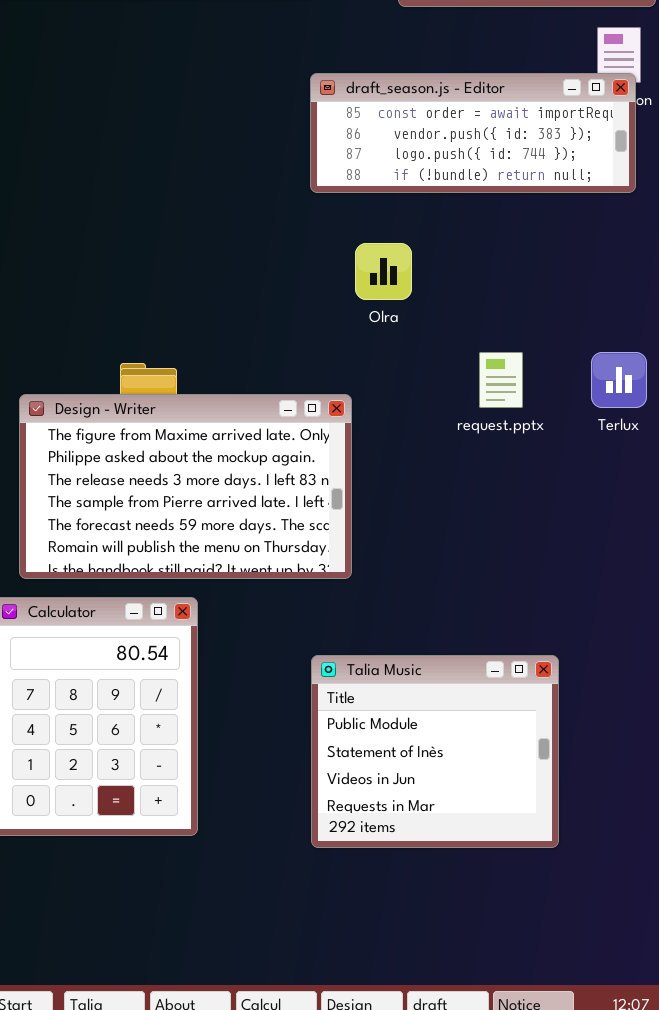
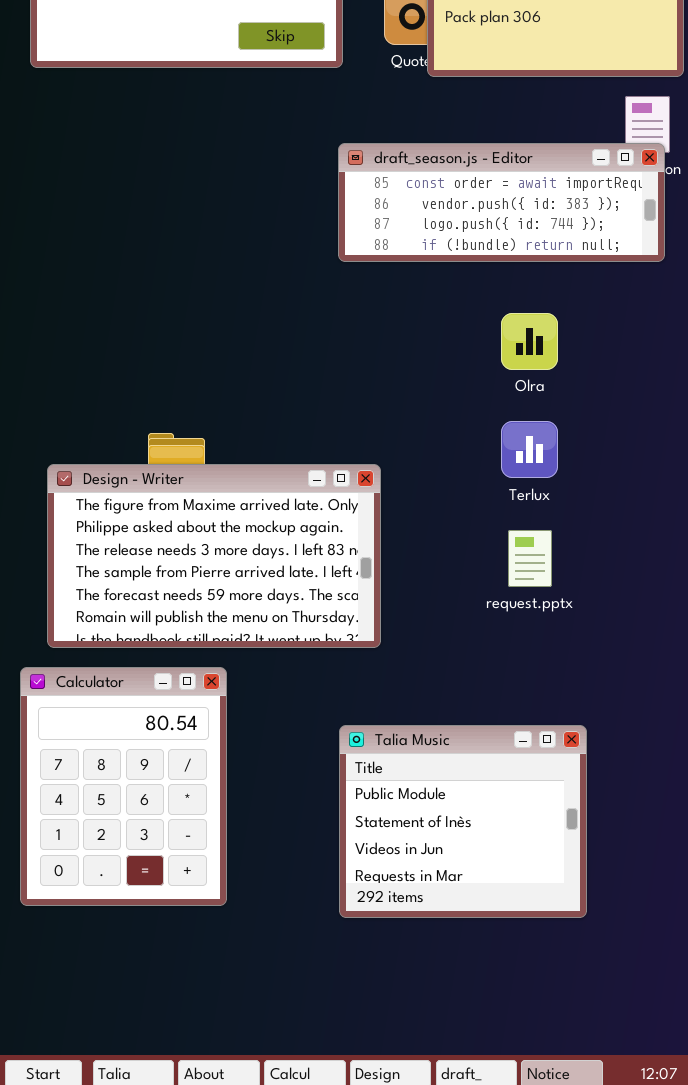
Olra: [355,243,412,300] -> [501,313,558,370], moved
request.pptx: [479,352,523,408] -> [508,530,552,587], moved
Terlux: [591,352,647,408] -> [501,421,558,478], moved

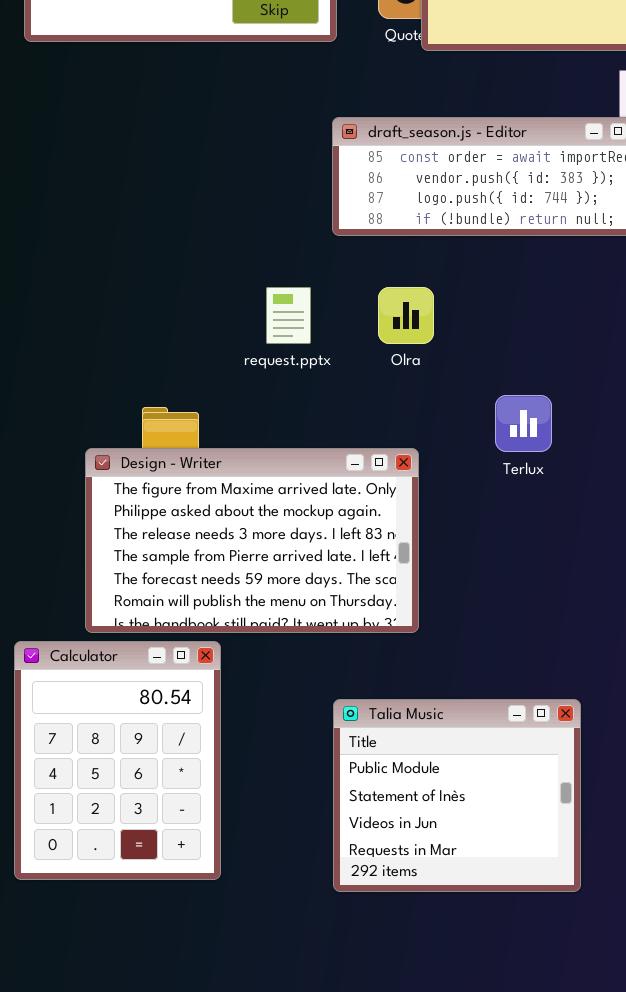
Olra: [501,313,558,370] -> [378,287,434,344], moved
Design - Writer: [47,464,381,648] -> [85,448,419,633], moved
request.pptx: [508,530,552,587] -> [266,287,311,344], moved

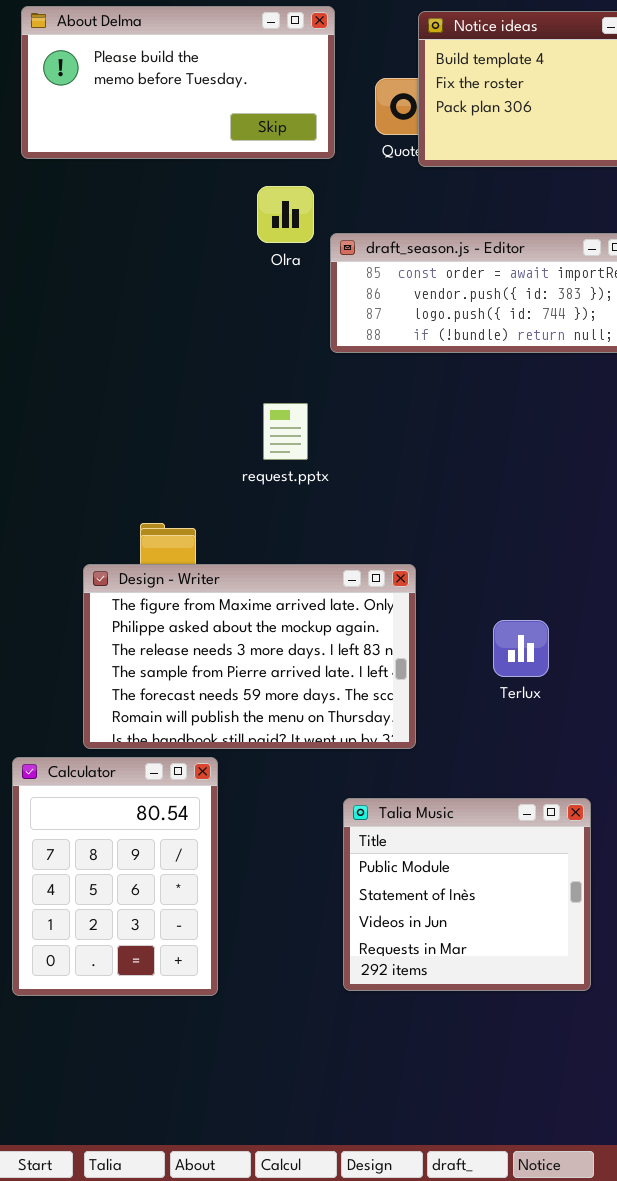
Olra: [378,287,434,344] -> [257,186,314,243], moved
Terlux: [495,395,552,452] -> [493,620,549,677], moved
Talia Music: [333,699,581,892] -> [343,798,591,991], moved

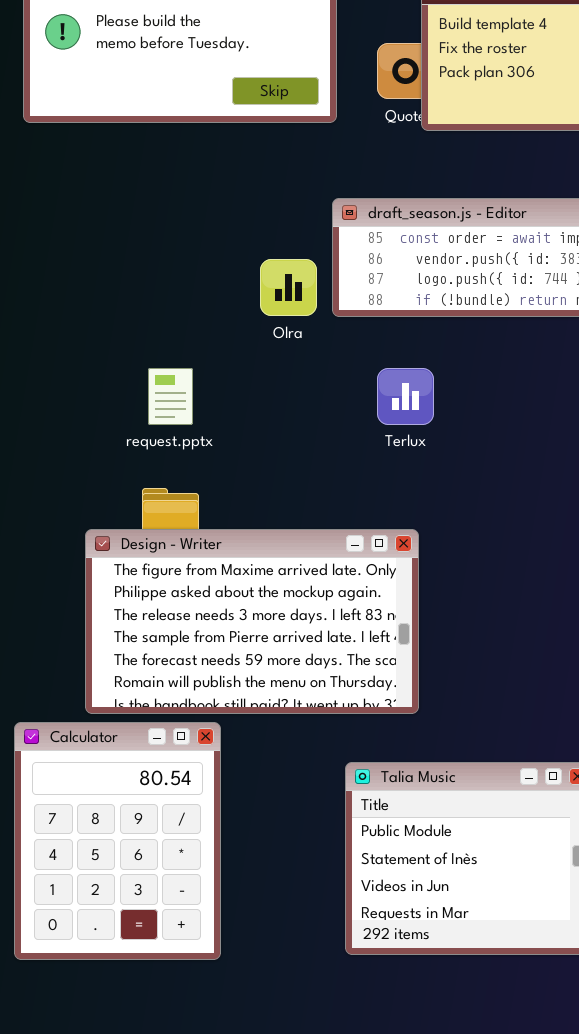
Olra: [257,186,314,243] -> [260,259,317,316], moved
request.pptx: [263,403,308,460] -> [148,368,193,425], moved
Terlux: [493,620,549,677] -> [377,368,434,425], moved

